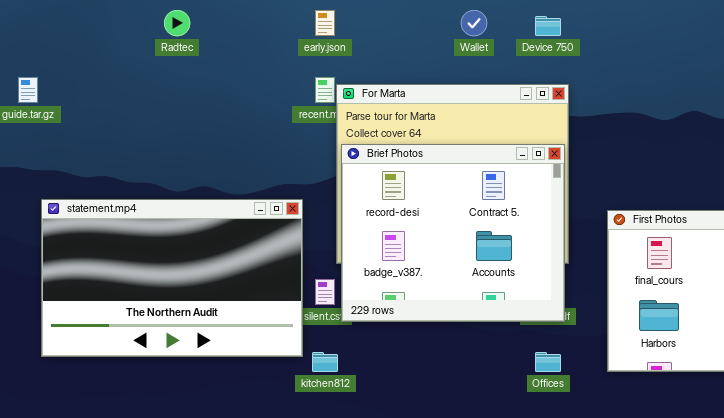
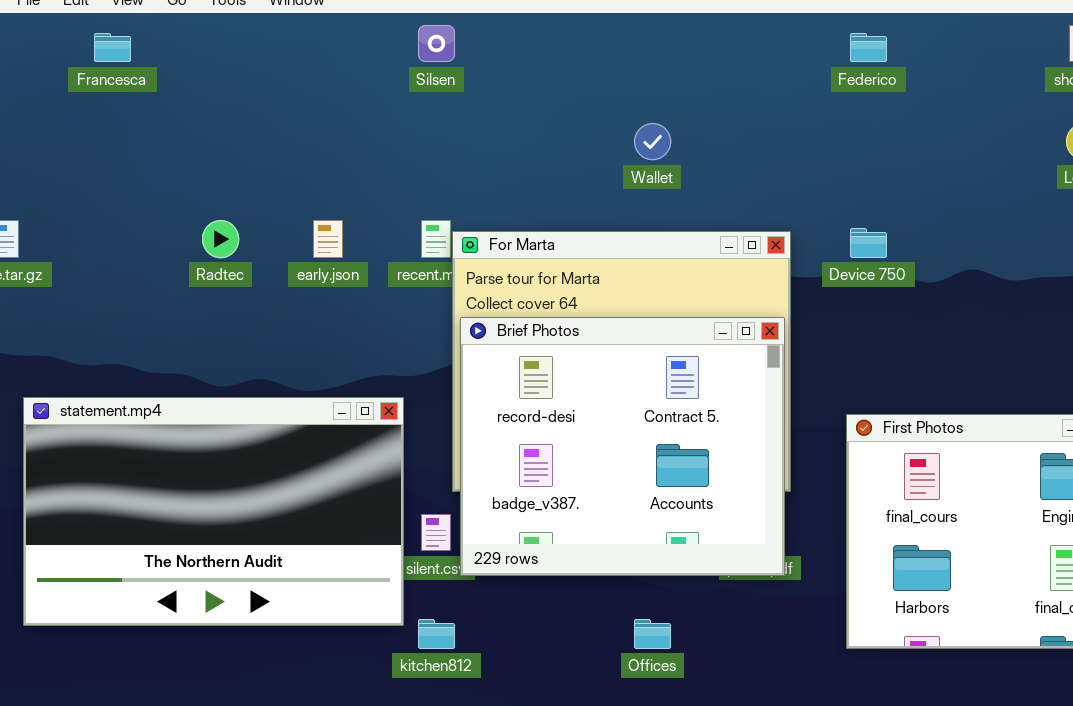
Radtec: [164,10,190,36] -> [202,220,239,258], moved
early.json: [315,10,335,36] -> [313,220,343,258], moved
Device 750: [535,16,561,36] -> [850,228,887,258], moved
Offices: [535,352,561,372] -> [634,619,671,649], moved

